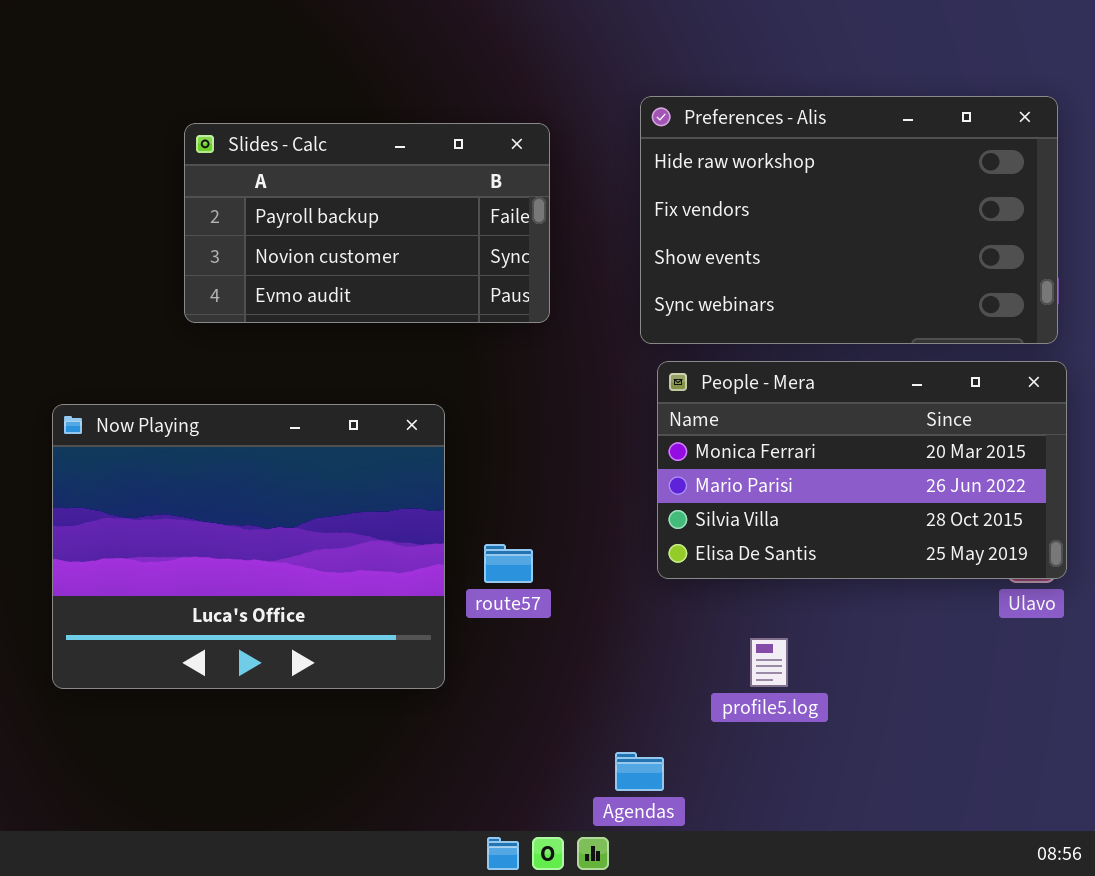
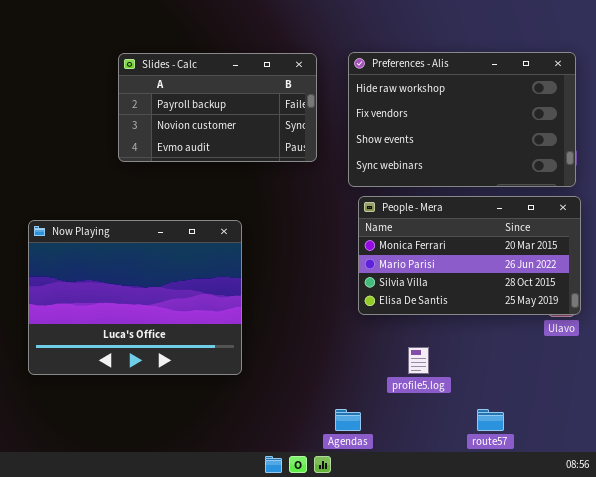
Slides - Calc: [184,123,550,323] -> [118,53,317,162], moved
route57: [484,544,533,583] -> [477,409,504,431], moved

